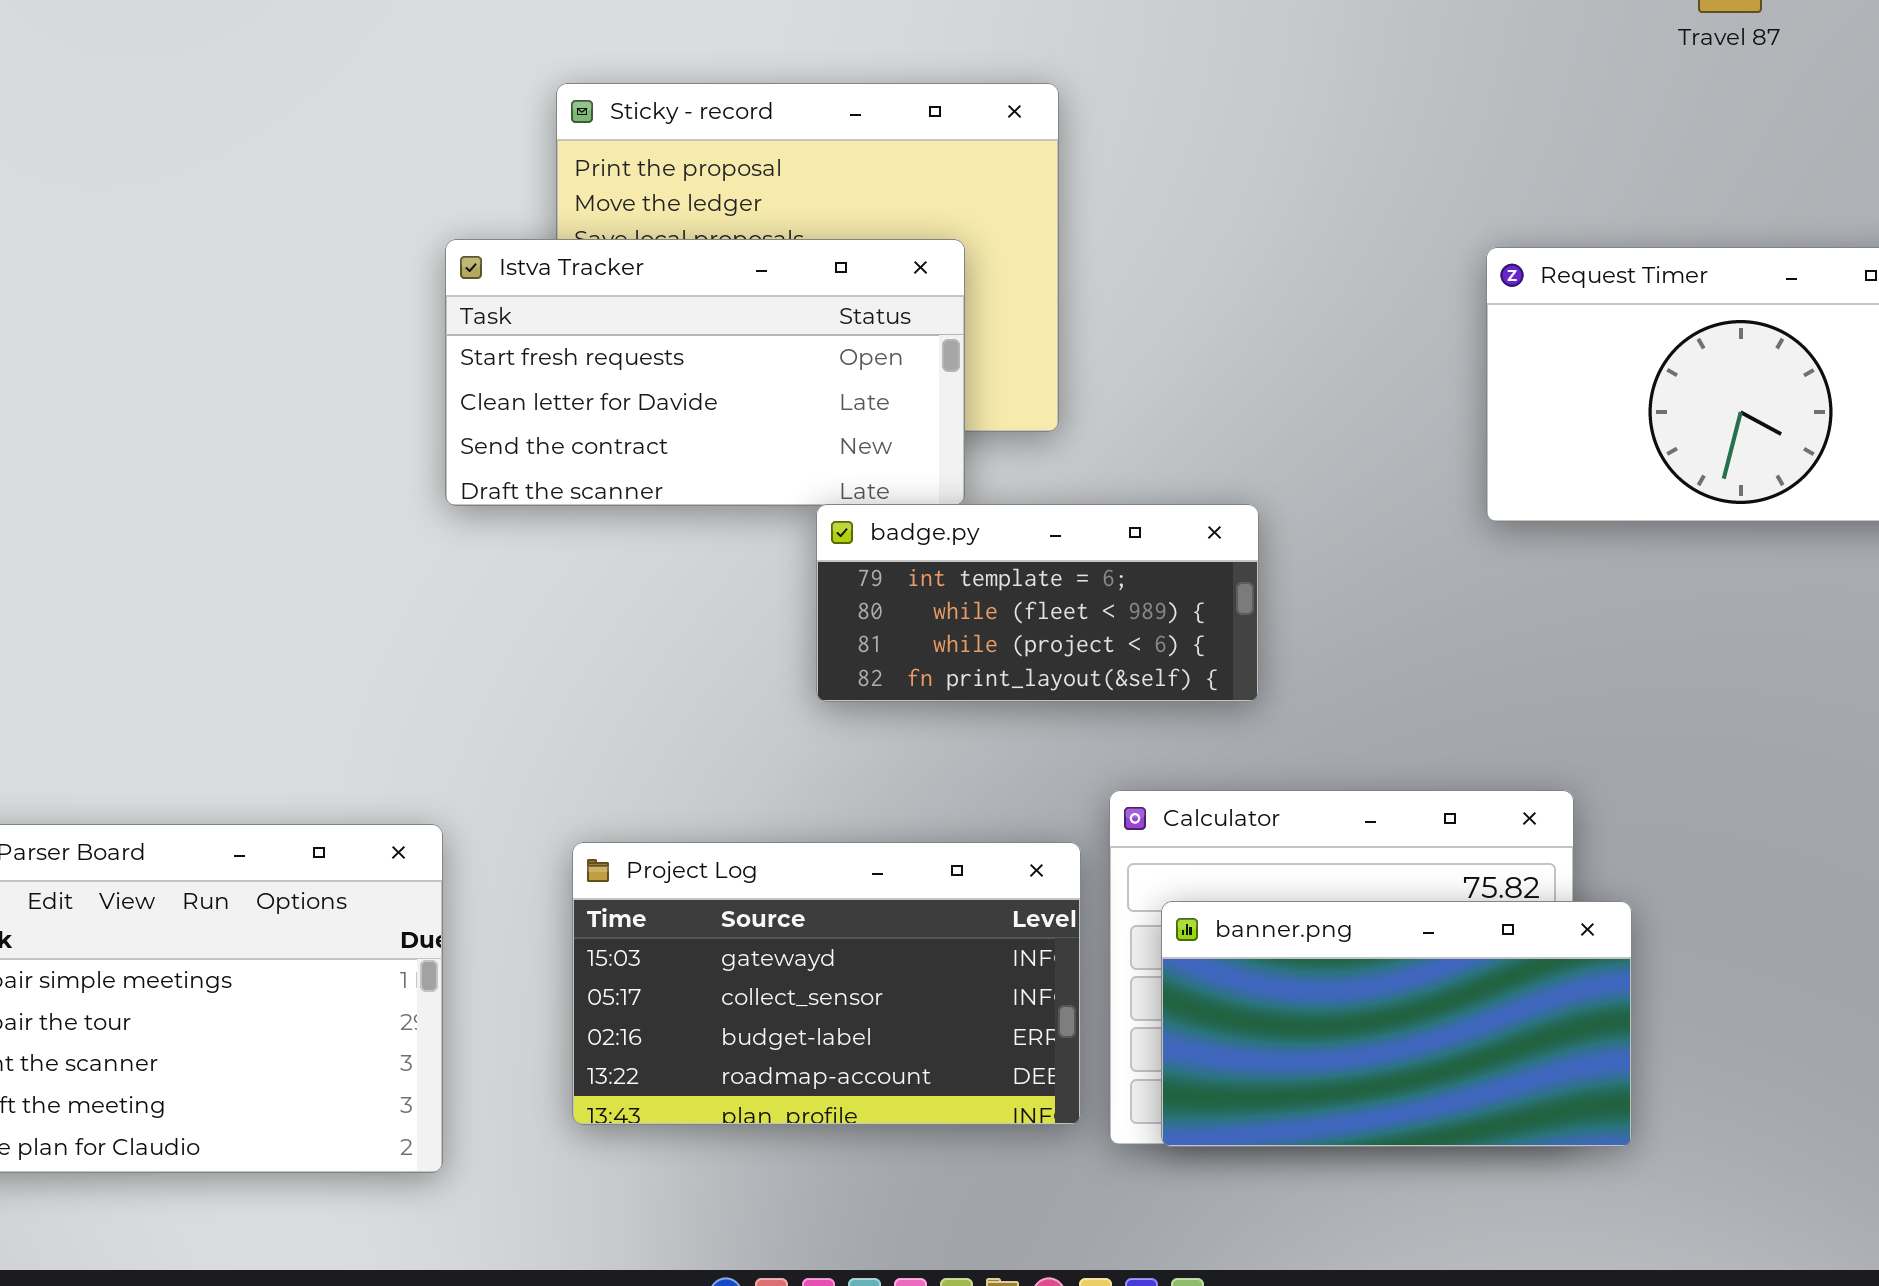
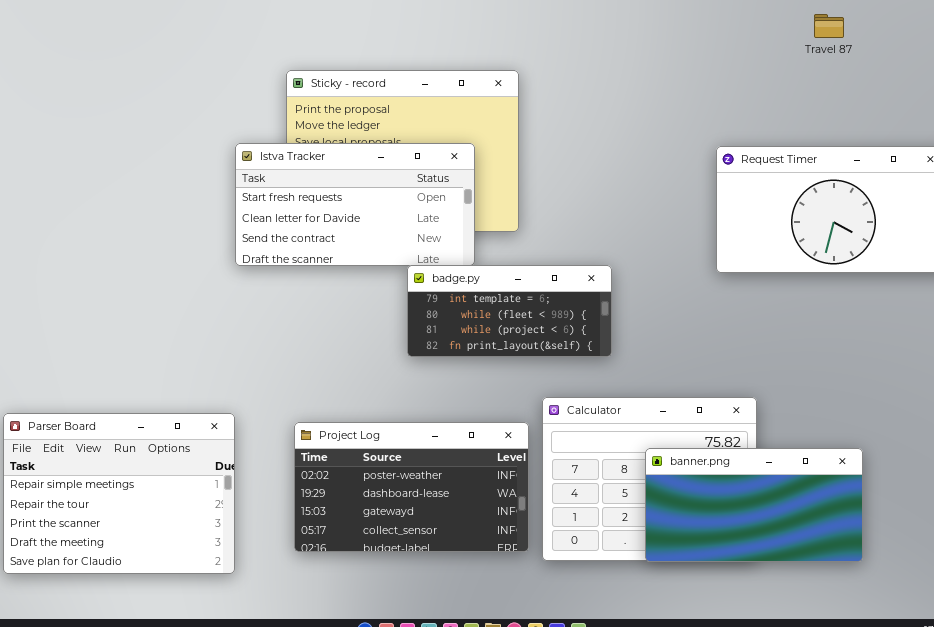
Project Log: [572,842,1081,1125] -> [294,422,529,552], scrolled up 2 rows
banner.png: [1161,901,1632,1147] -> [645,448,863,562], moved

